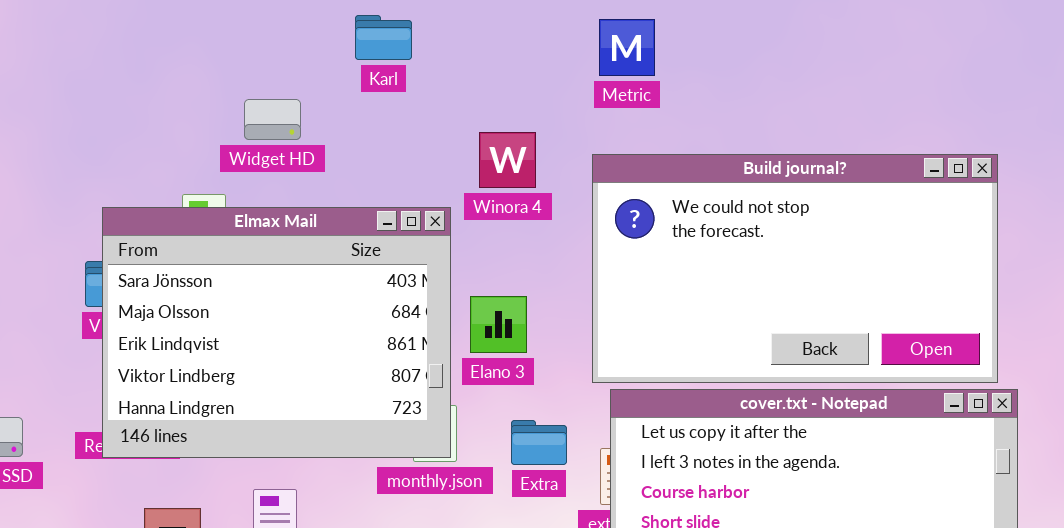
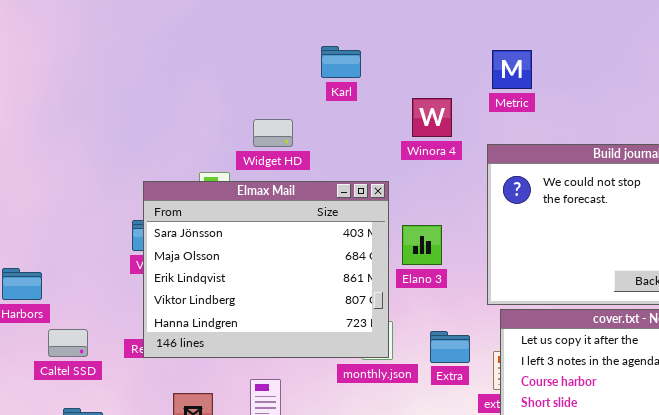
Widget HD: [244,99,301,140] -> [253,119,293,147], moved
Winora 4: [479,132,536,188] -> [412,98,452,137], moved
Elano 3: [470,296,527,353] -> [402,225,442,265], moved

